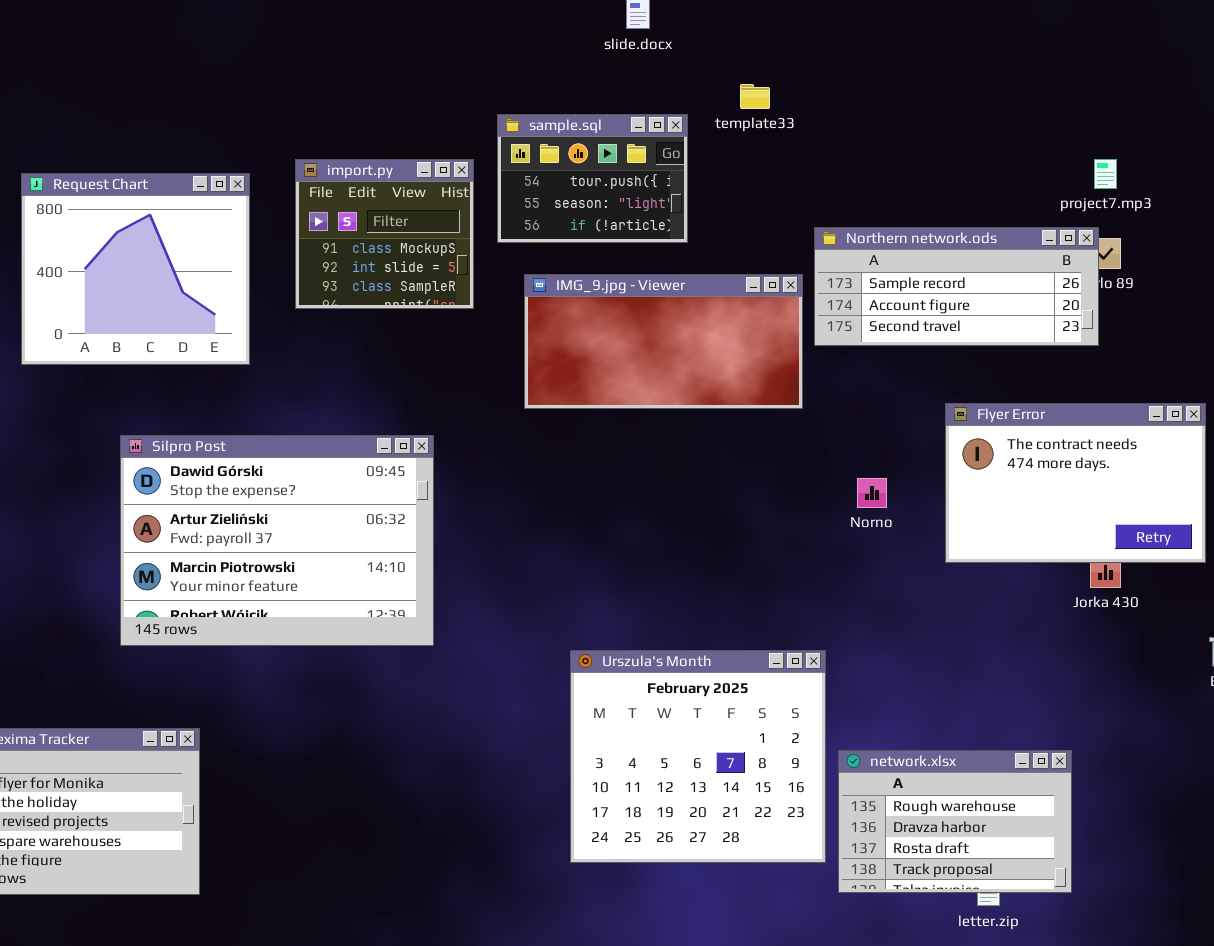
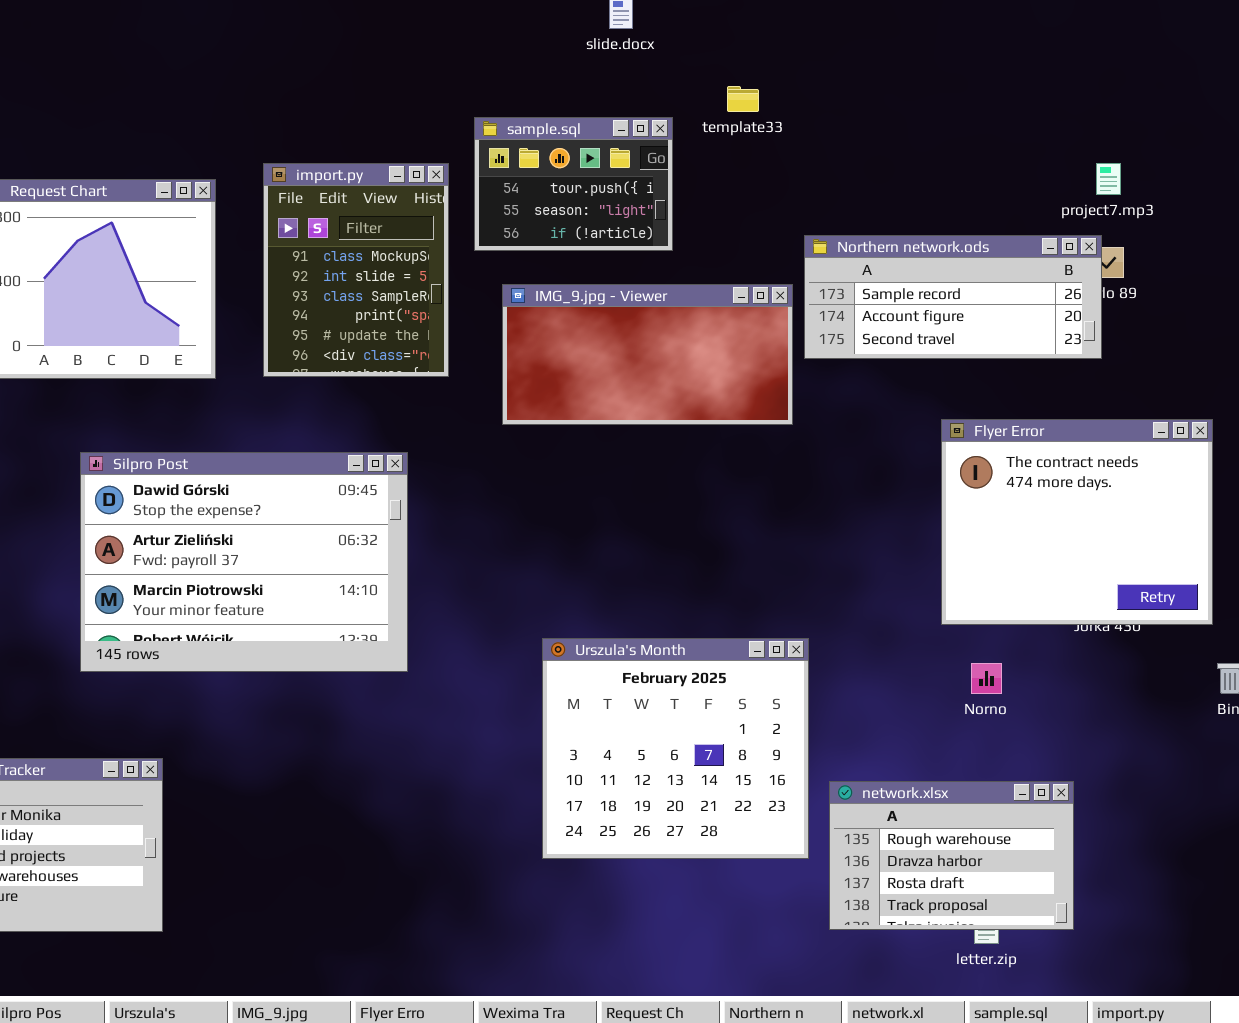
import.py: [295,159,474,309] -> [263,163,449,377], resized
Flyer Error: [945,403,1206,563] -> [941,419,1213,625], resized
Norno: [857,478,887,508] -> [971,663,1002,694], moved
Urszula's Month: [570,650,826,863] -> [542,638,809,859], moved

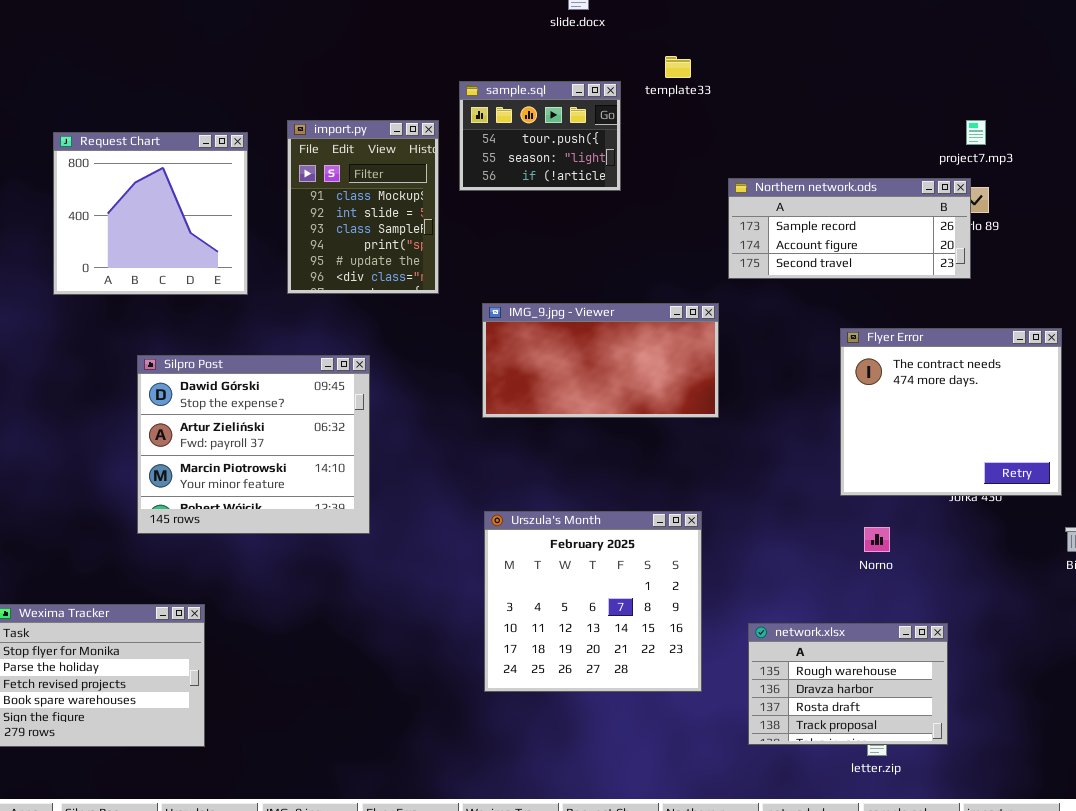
IMG_9.jpg - Viewer: [502,284,793,425] -> [482,303,719,418], moved
Silpro Post: [80,452,408,672] -> [137,355,370,534], resized
Urszula's Month: [542,638,809,859] -> [484,511,702,692], moved

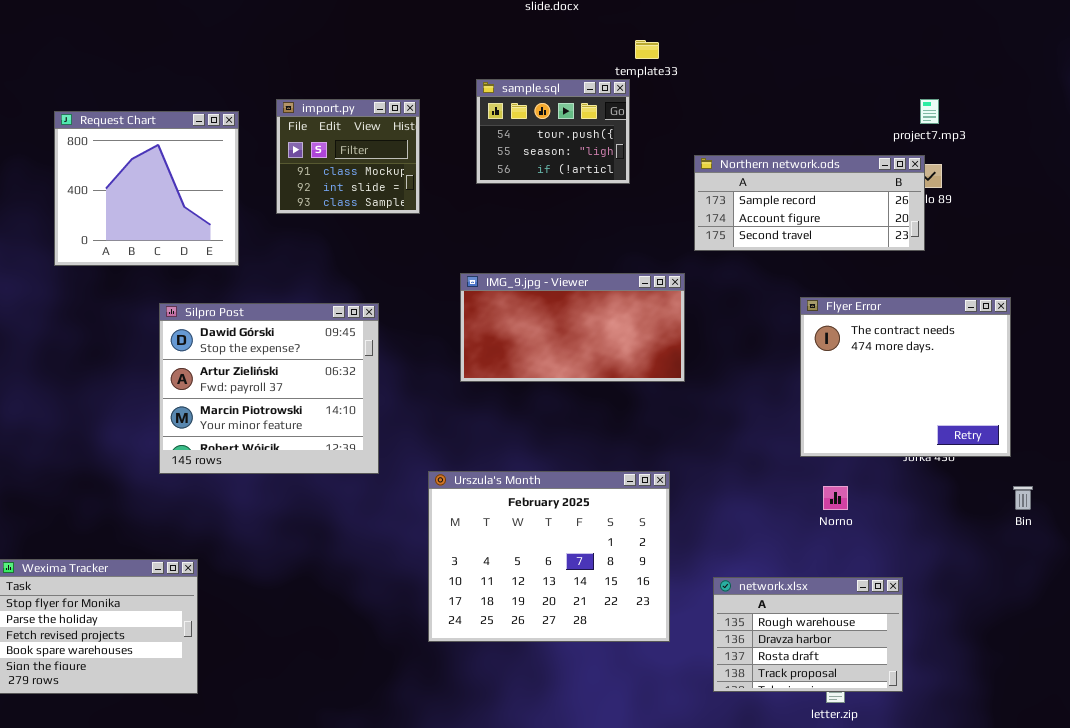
sample.sql: [459,81,621,191] -> [476,79,630,184], moved
import.py: [287,120,439,294] -> [276,99,420,214], resized
Silpro Post: [137,355,370,534] -> [159,303,379,474], moved
Urszula's Month: [484,511,702,692] -> [428,471,670,642], resized

